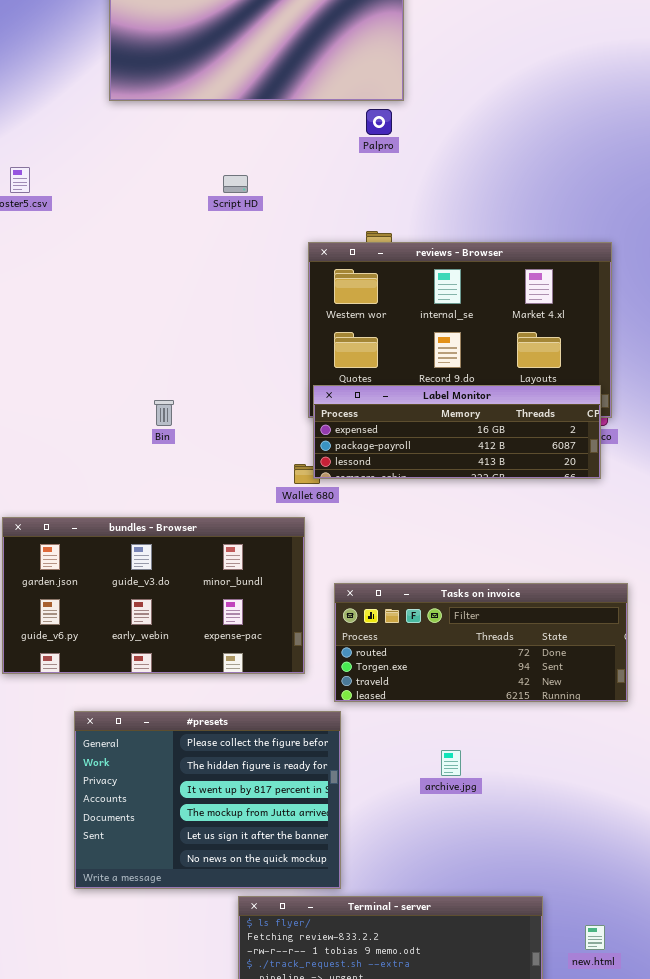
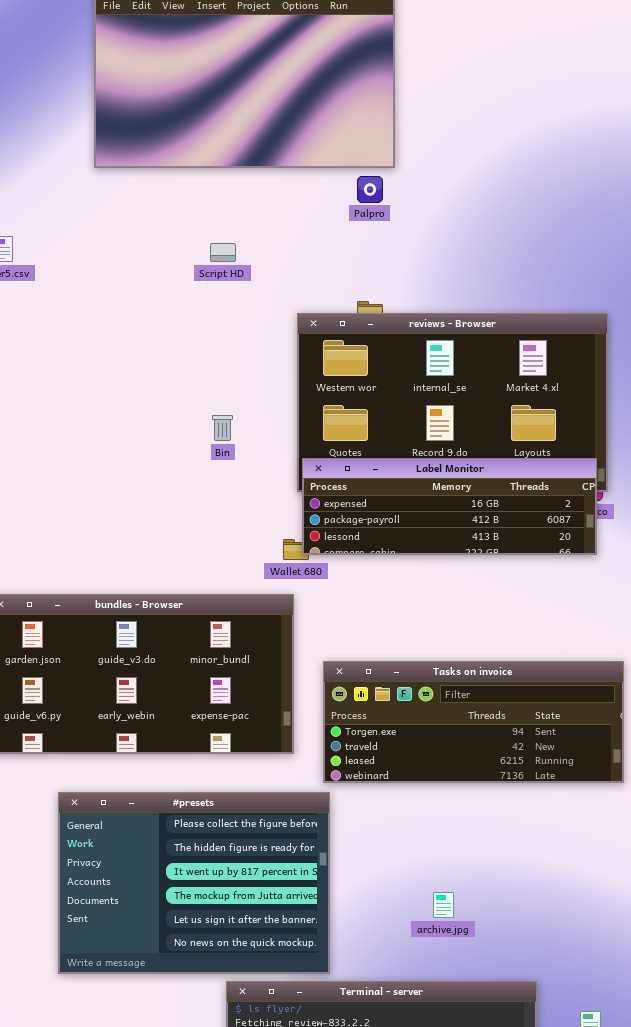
Bin: [154,400,174,426] -> [212,415,233,441], moved
Tasks on invoice: [334,583,628,702] -> [323,661,624,783], scrolled down 1 row
archive.jpg: [441,750,461,776] -> [433,892,454,918], moved

